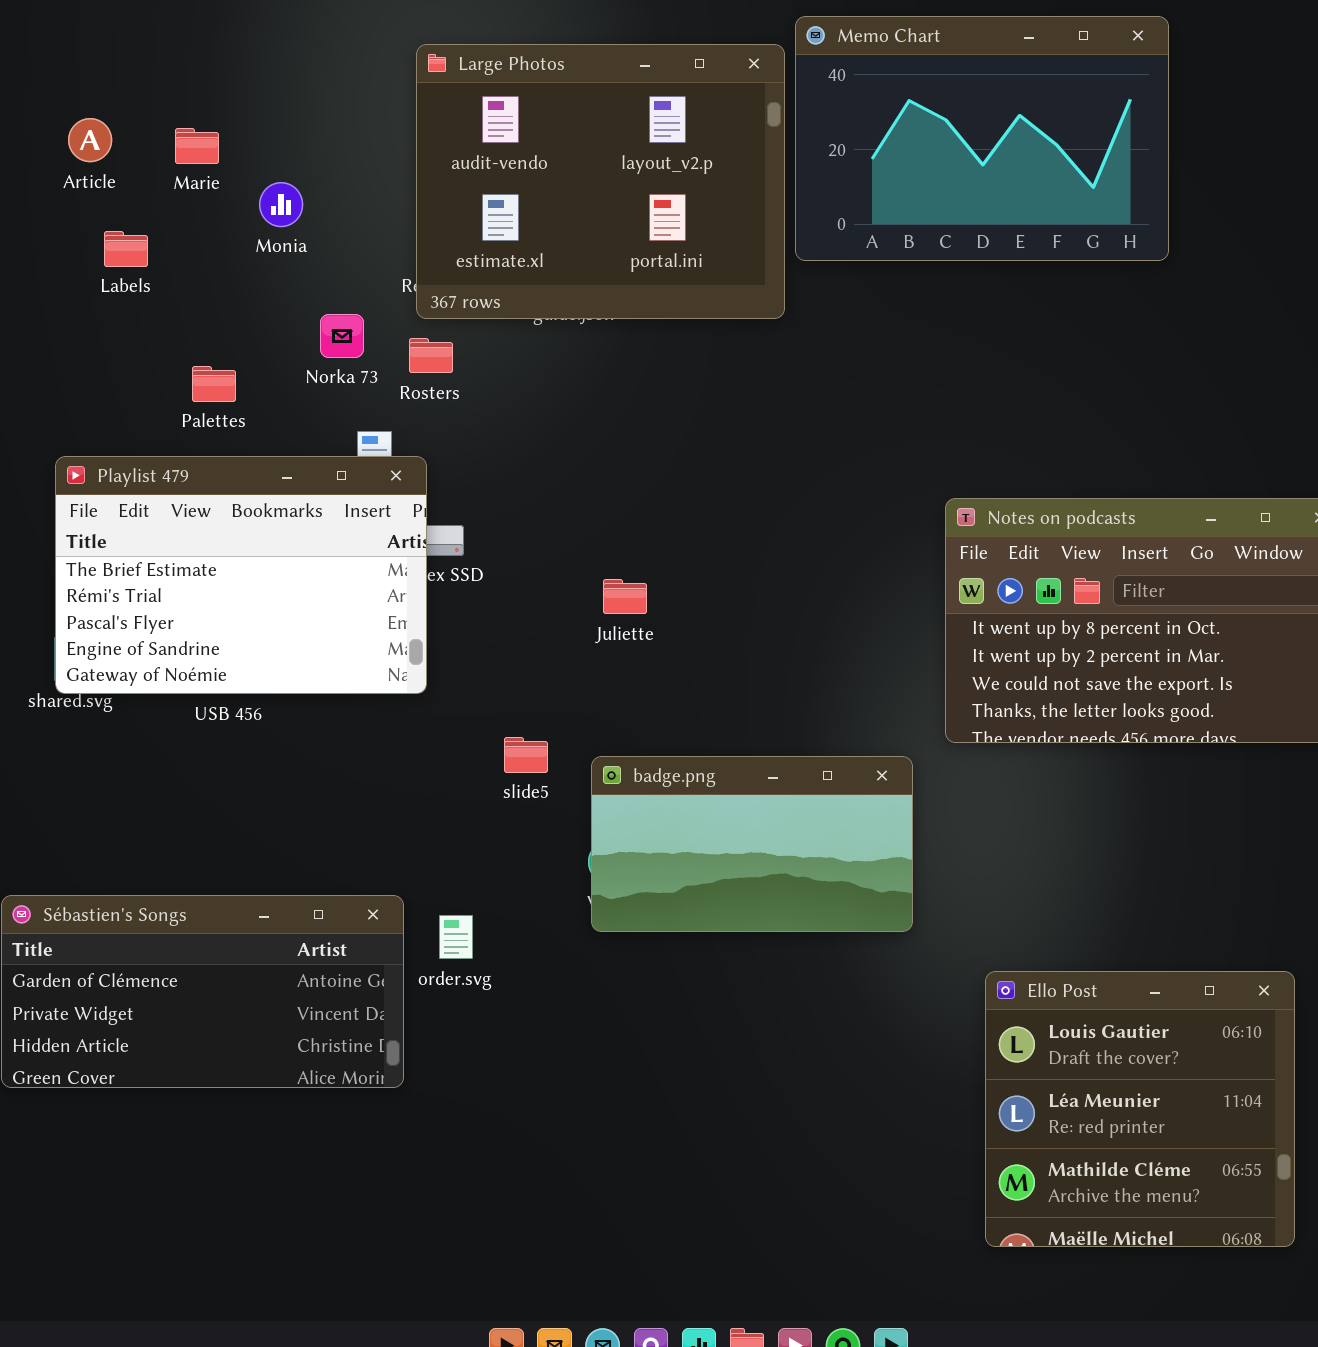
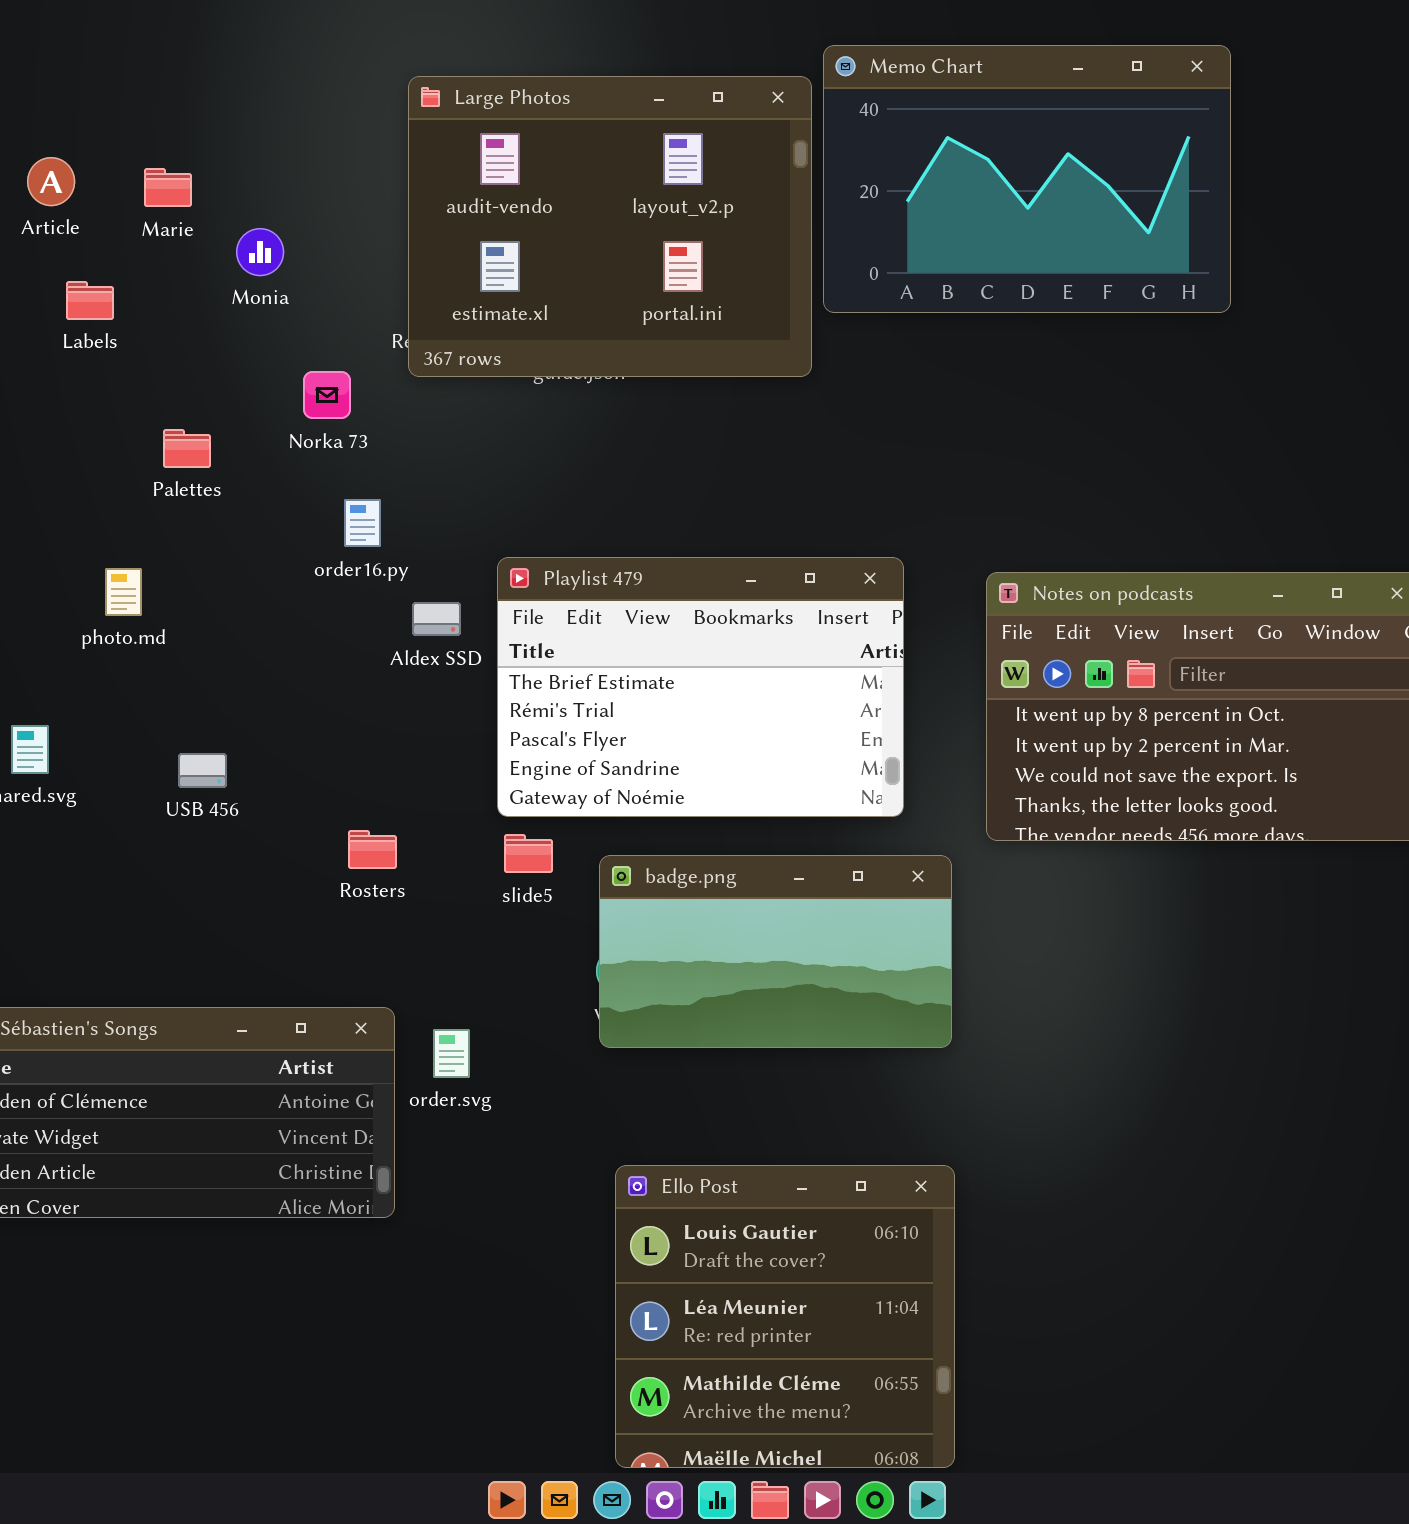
Rosters: [409,338,453,373] -> [348,830,397,869], moved
Playlist 479: [55,456,427,694] -> [497,557,904,817], moved
Ello Post: [985,971,1295,1247] -> [615,1165,955,1468], moved

